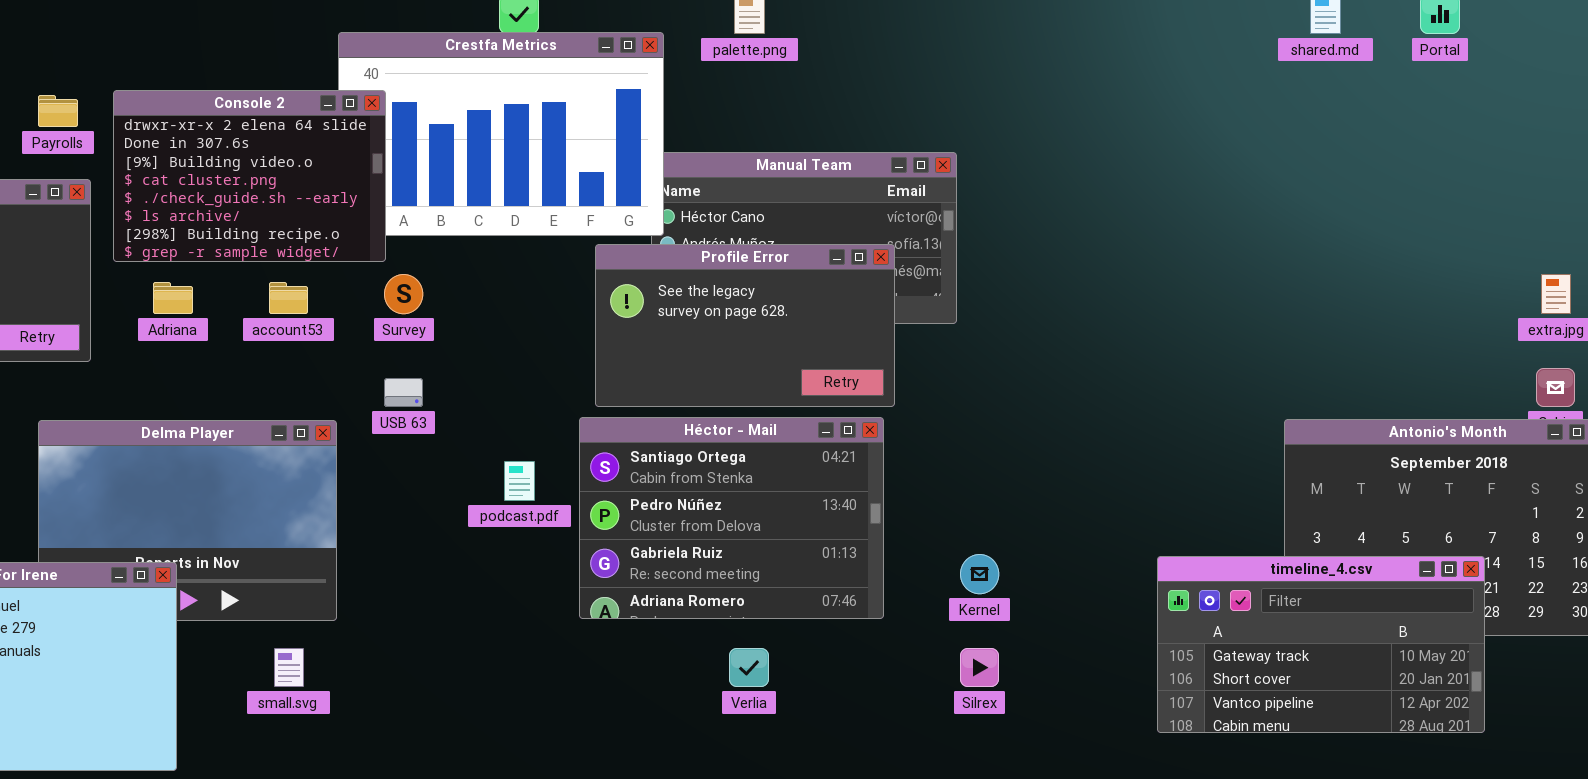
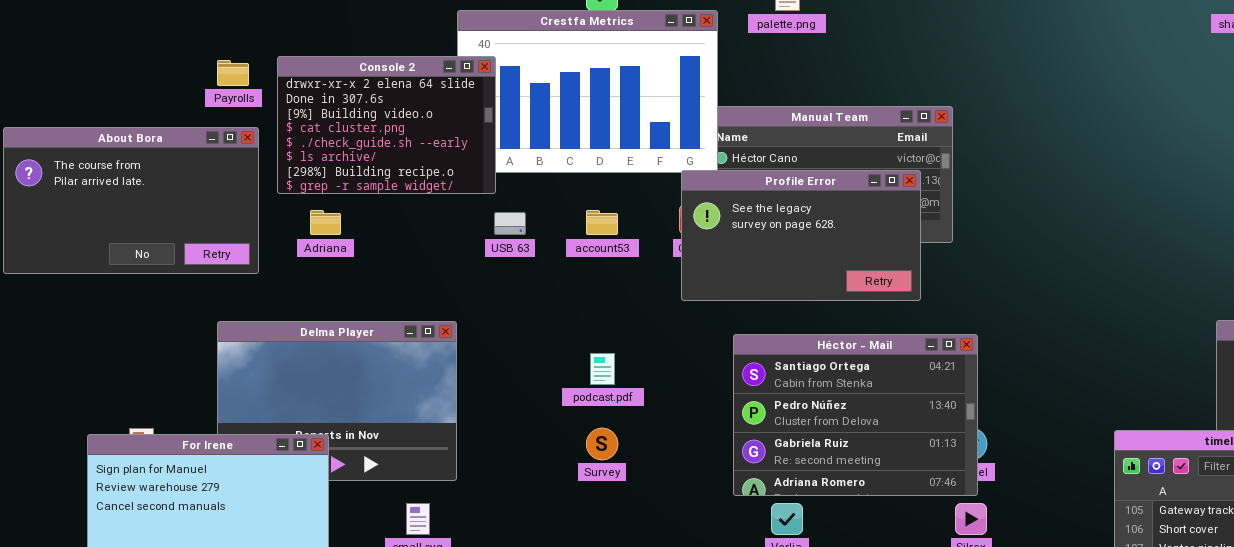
Profile Error: [595,244,895,407] -> [681,170,921,301], moved
Survey: [384,274,423,314] -> [586,428,618,460], moved
account53: [269,282,308,314] -> [586,210,618,235], moved
USB 63: [384,378,423,407] -> [494,212,526,235], moved
Héctor - Mail: [579,417,884,619] -> [733,334,978,496], moved

